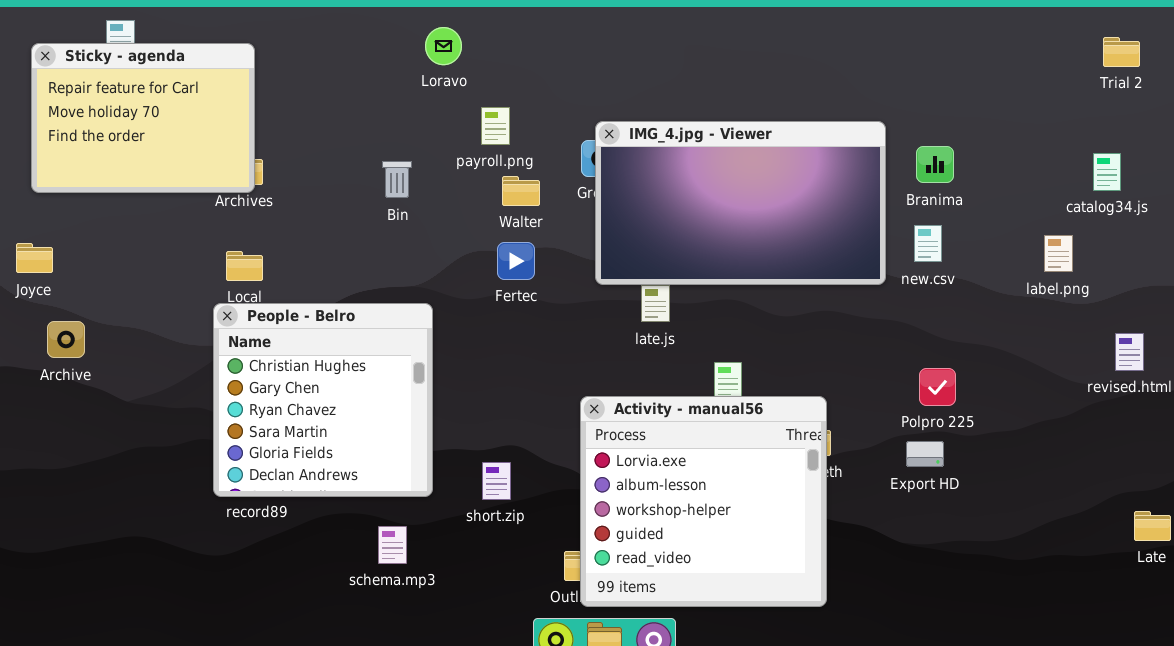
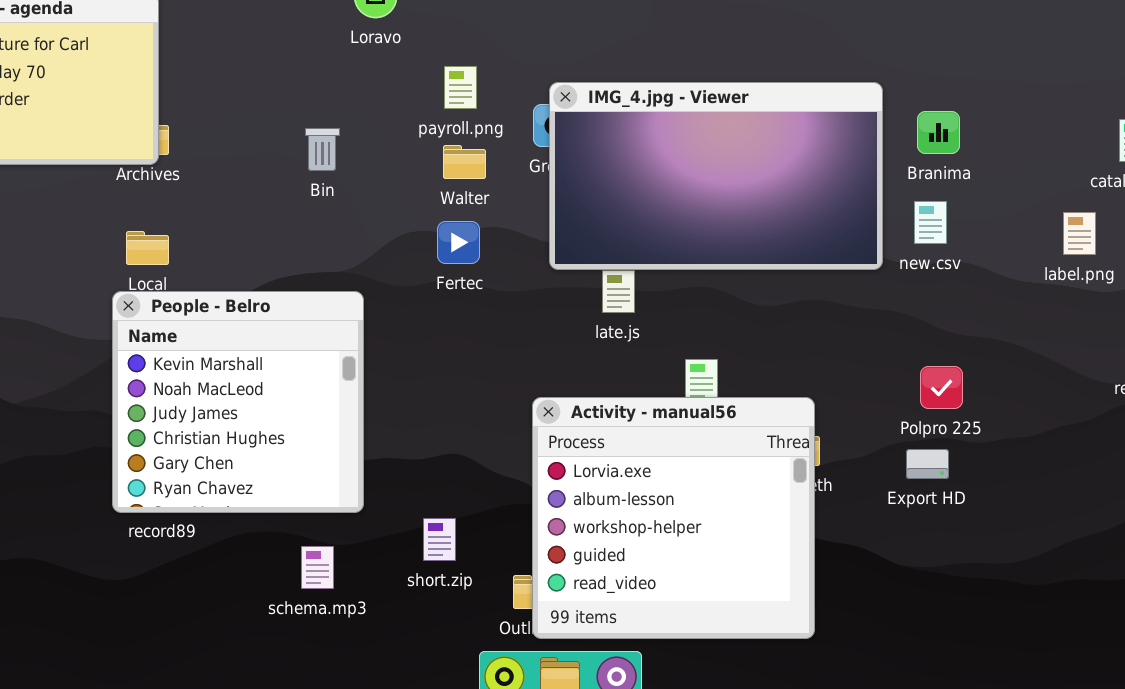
payroll.png: [481,107,510,145] -> [444,66,477,109], moved
People - Belro: [213,303,433,497] -> [112,291,364,513], scrolled up 3 rows
short.zip: [482,462,511,500] -> [423,518,456,561], moved

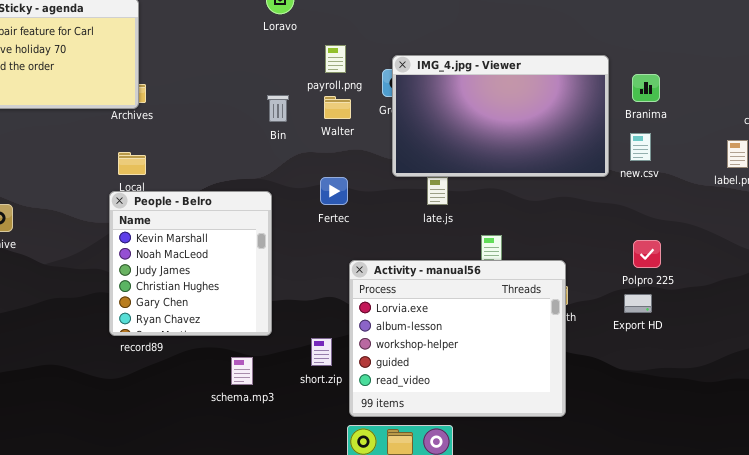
Bin: [305,128,340,171] -> [267,95,289,122], moved
Fertec: [437,221,480,264] -> [320,177,348,205], moved
Activity - manual56: [532,397,815,639] -> [349,260,566,417], resized

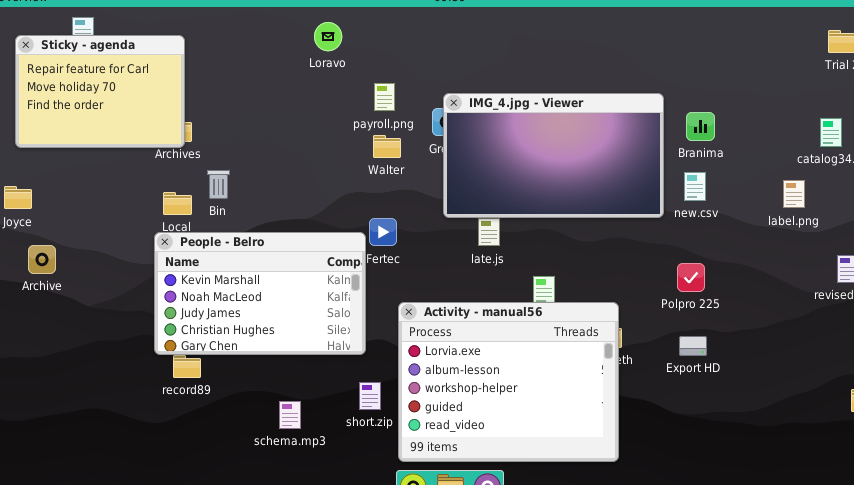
Bin: [267,95,289,122] -> [207,170,230,199], moved
People - Belro: [109,191,272,336] -> [154,232,366,355], resized
Polpro 225: [633,240,661,268] -> [677,263,705,292], moved

